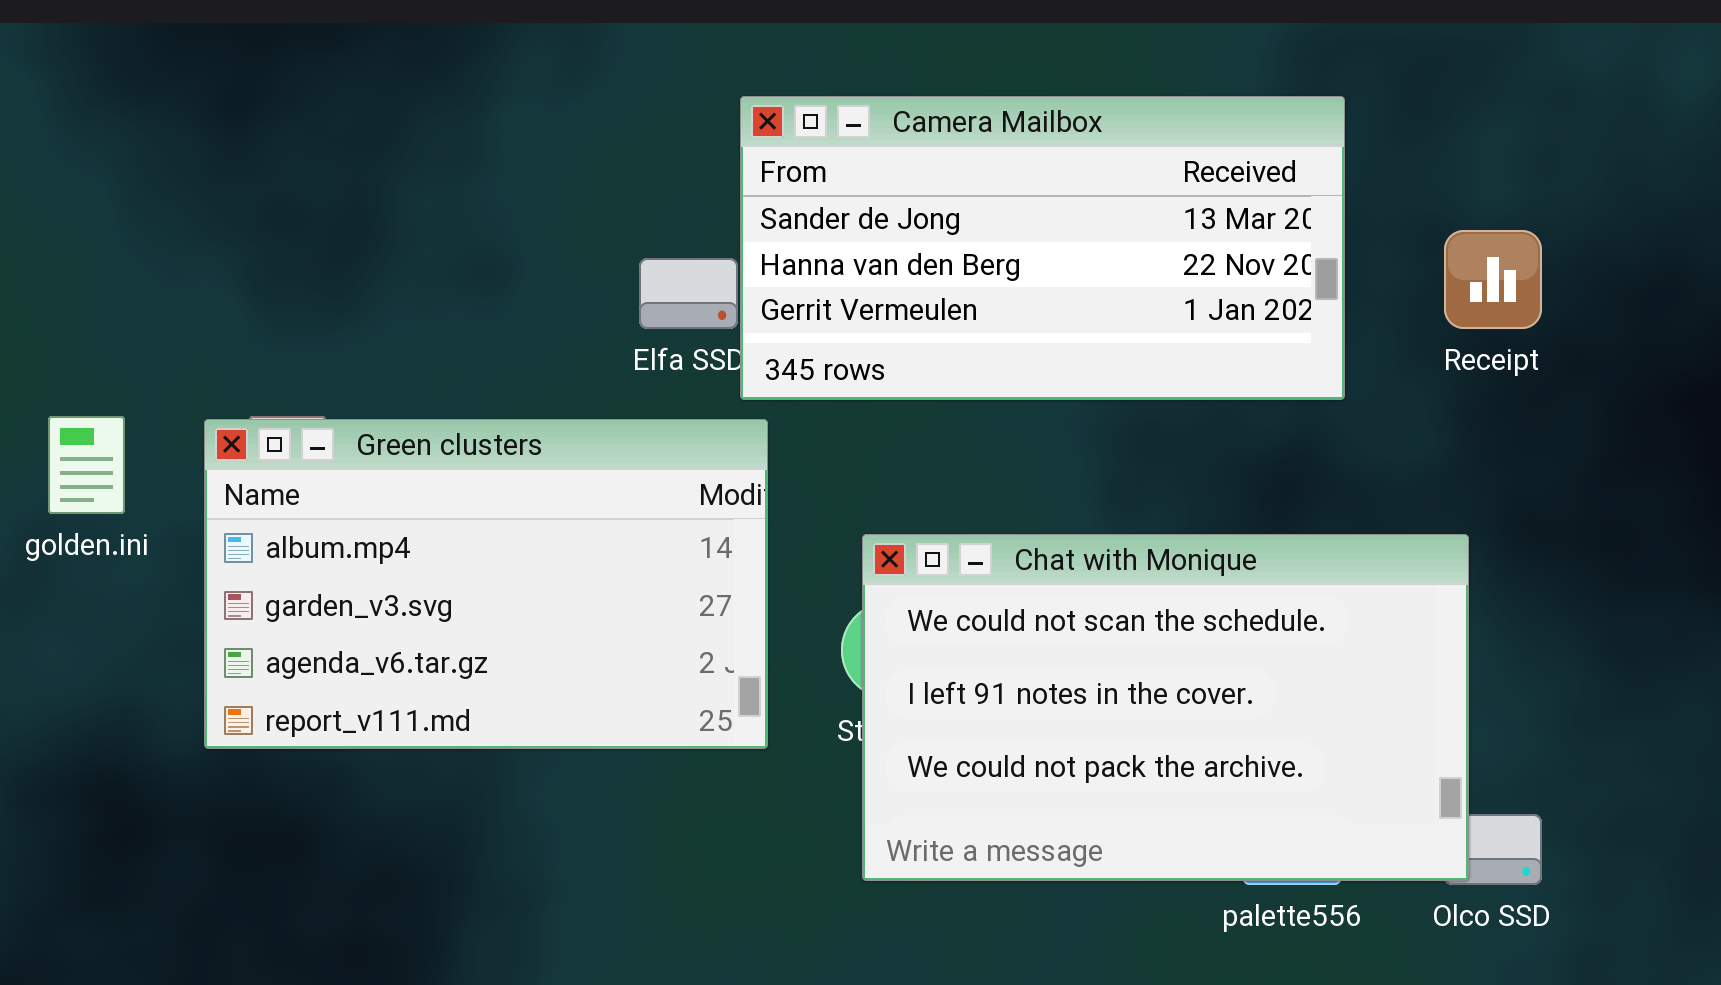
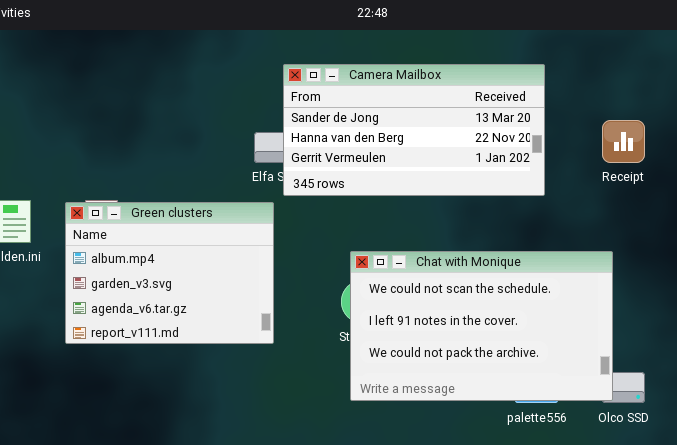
Camera Mailbox: [740,96,1345,400] -> [283,64,545,196], moved
Green clusters: [204,419,768,749] -> [65,202,274,344], resized

